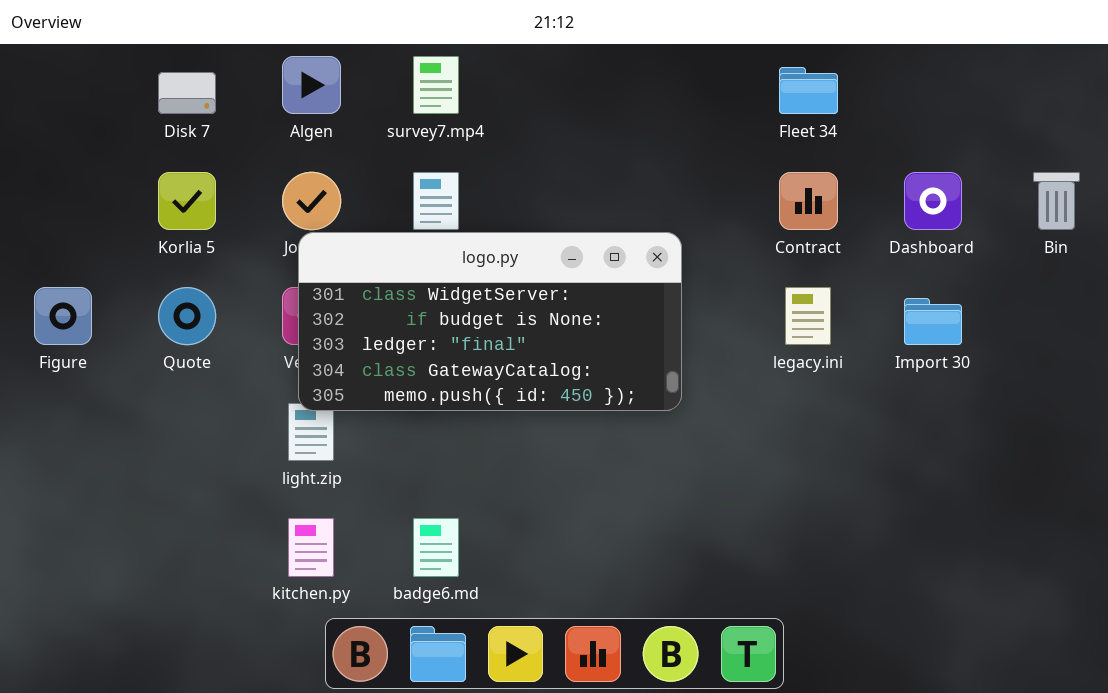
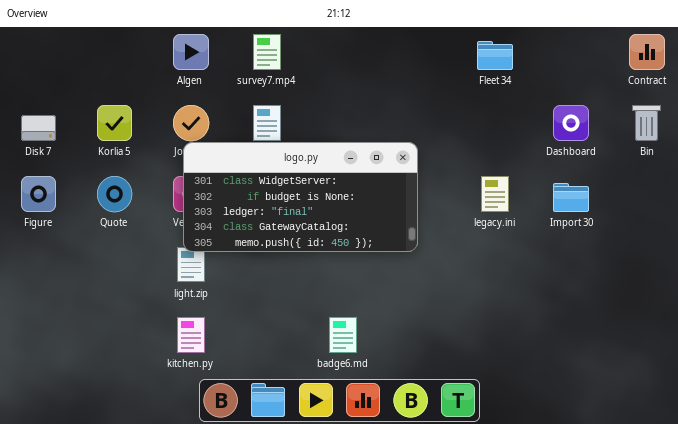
Disk 7: [158,72,216,114] -> [21,115,56,141], moved
Contract: [779,172,838,230] -> [629,34,665,70], moved
badge6.md: [413,518,459,577] -> [329,317,357,353], moved

